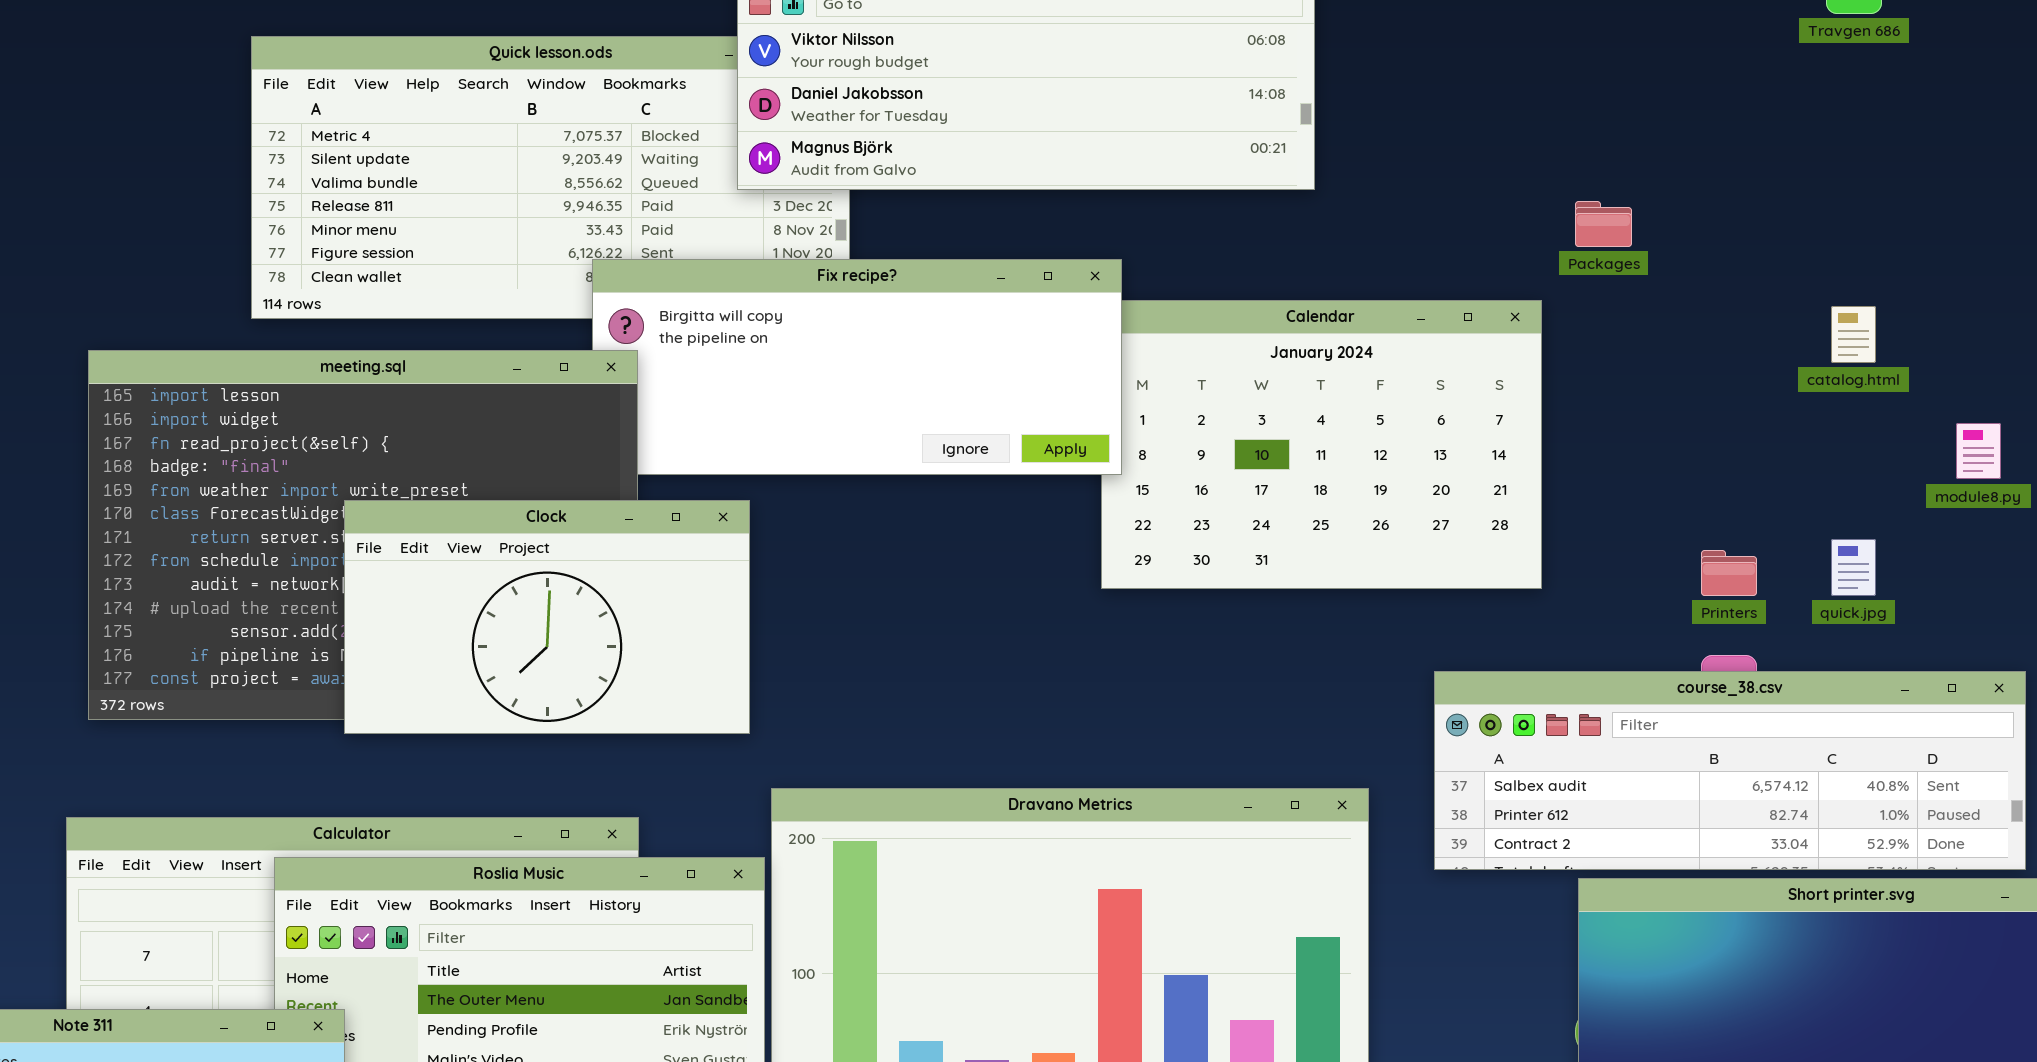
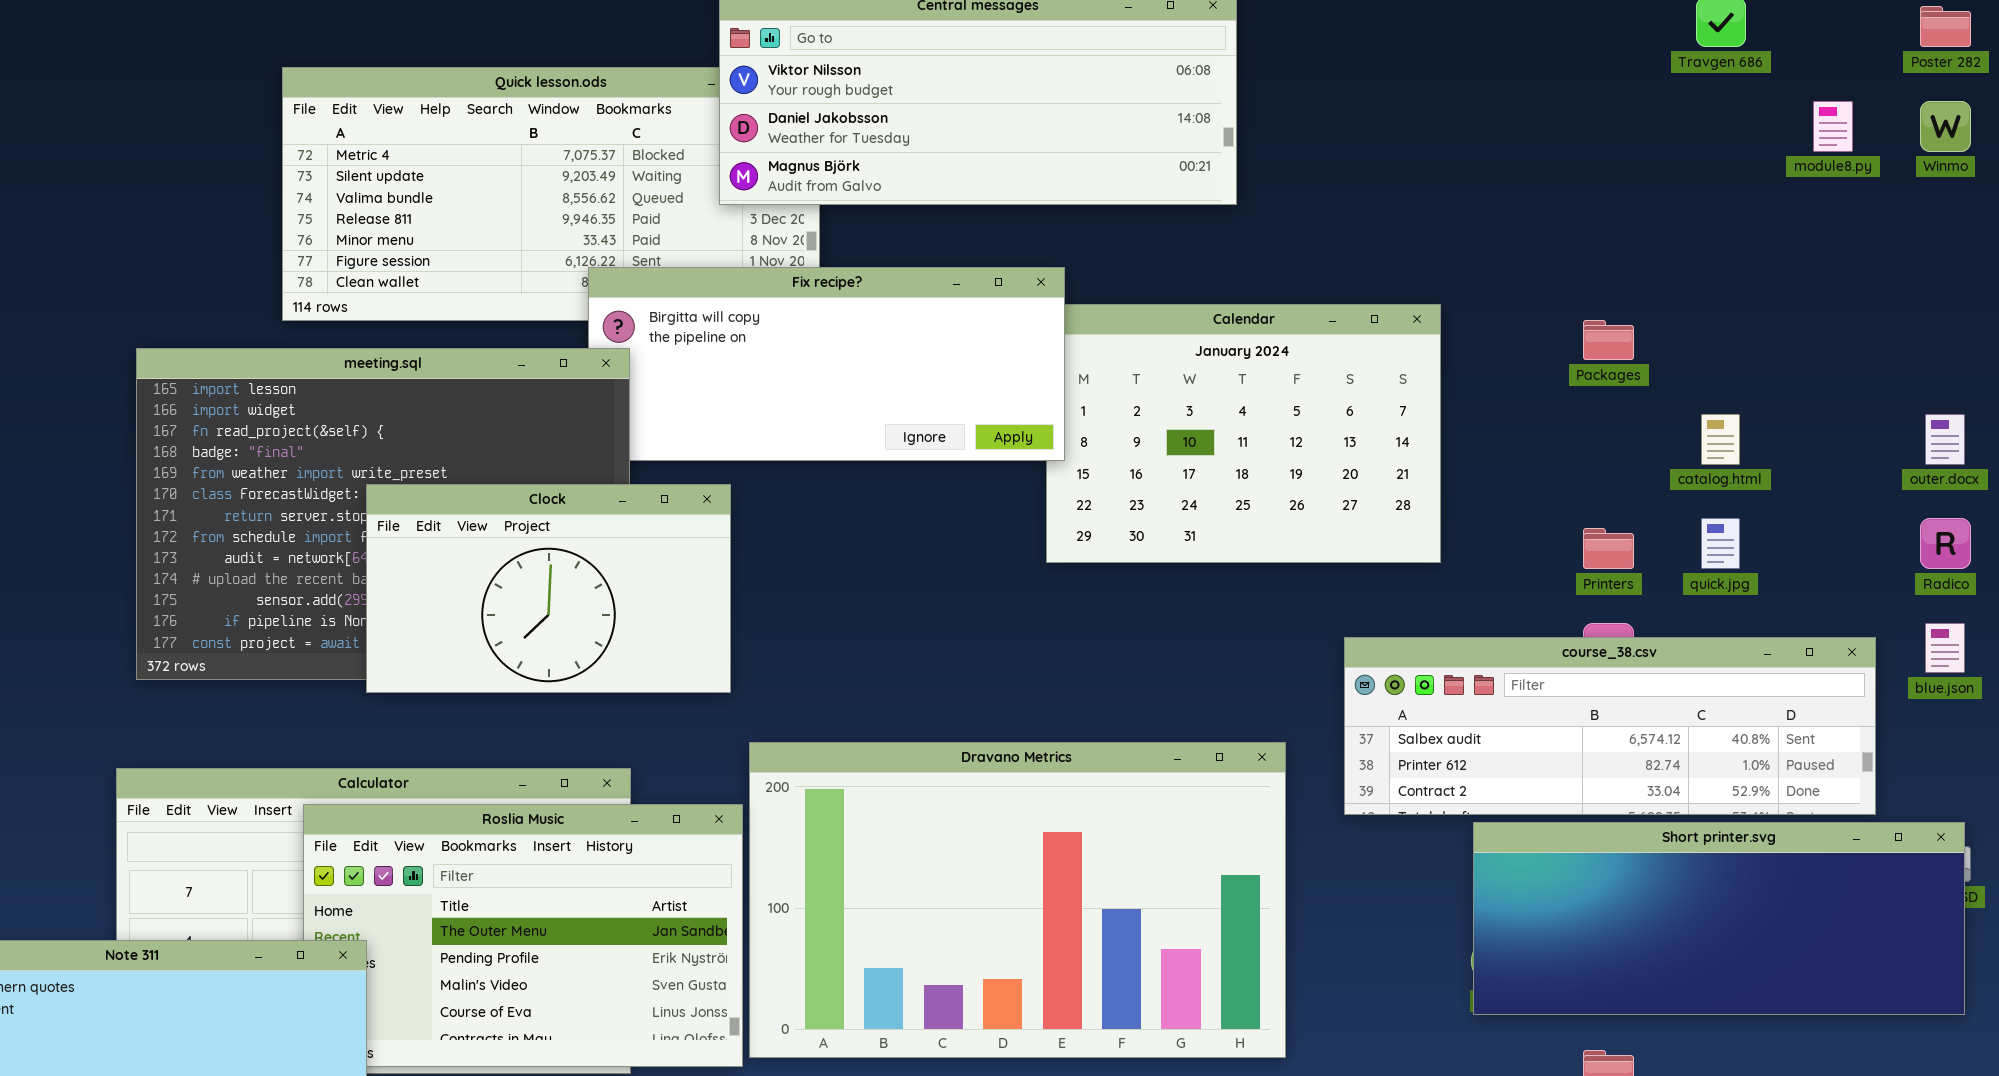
Packages: [1575,201,1632,247] -> [1583,320,1634,360], moved
catalog.html: [1831,306,1876,363] -> [1701,414,1740,465], moved
module8.py: [1956,423,2001,479] -> [1813,101,1853,152], moved

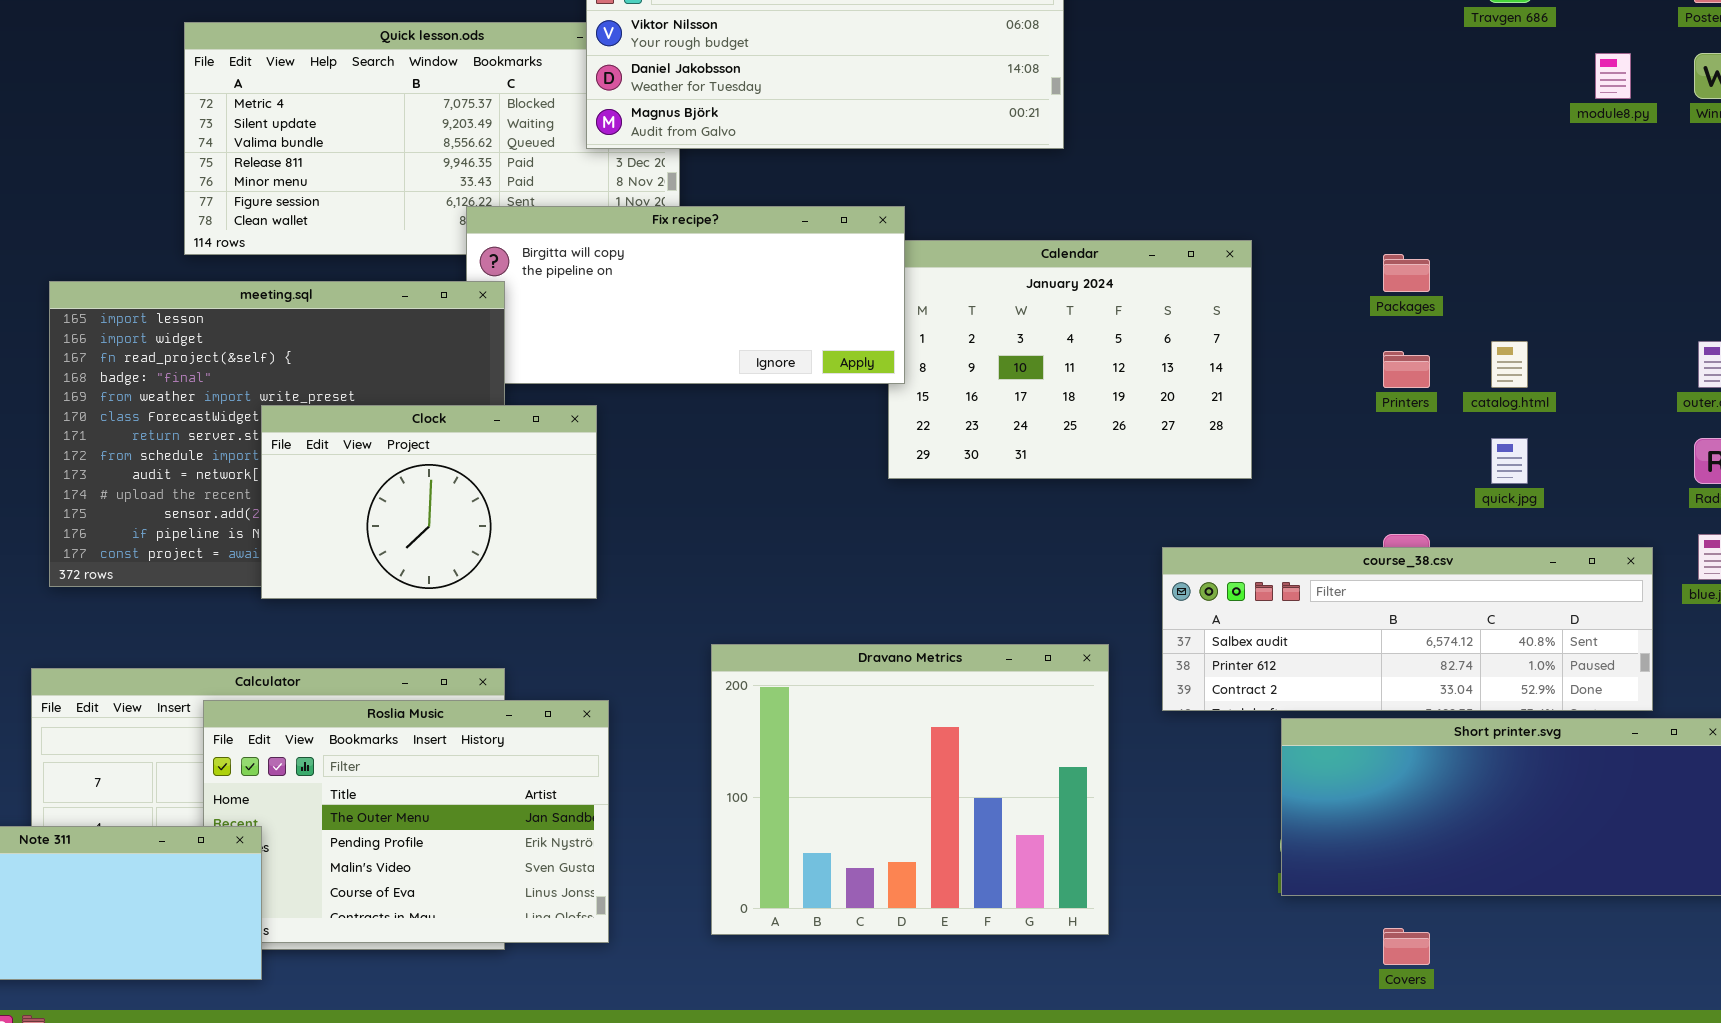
Printers: [1583,528,1634,569] -> [1383,351,1430,388], moved
Dravano Metrics: [749,742,1286,1058] -> [711,644,1109,935], resized

